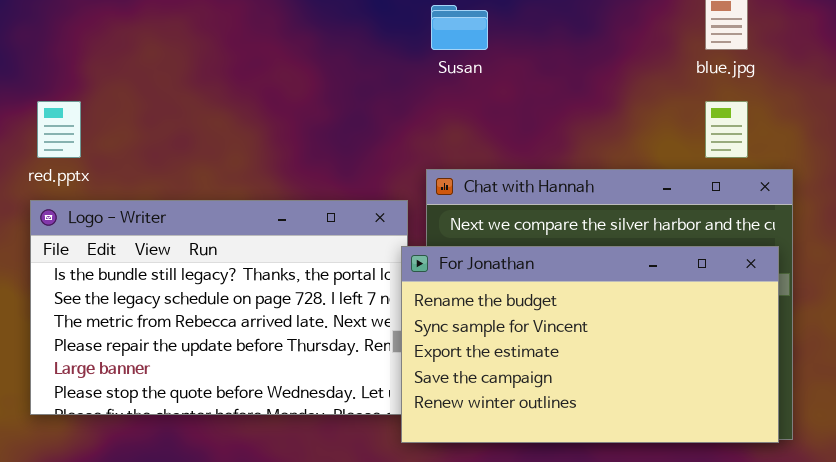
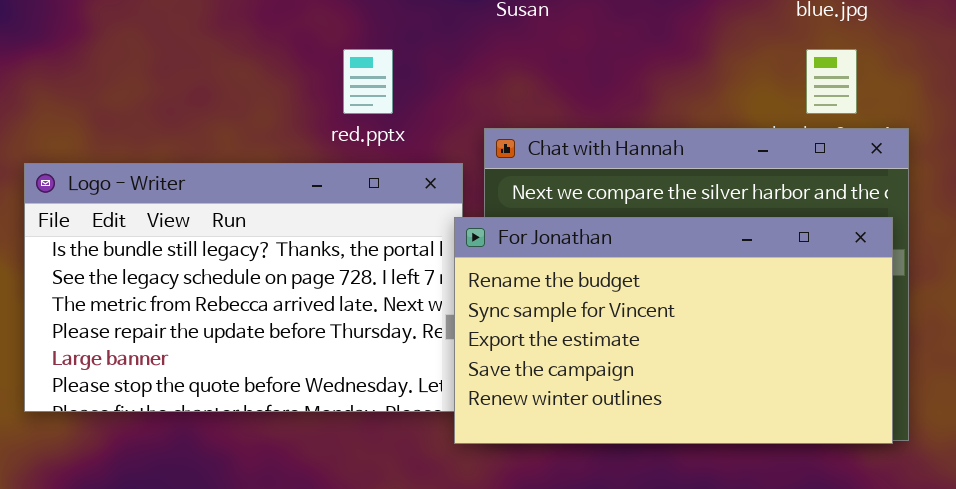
red.pptx: [37,101,81,158] -> [343,49,393,114], moved

